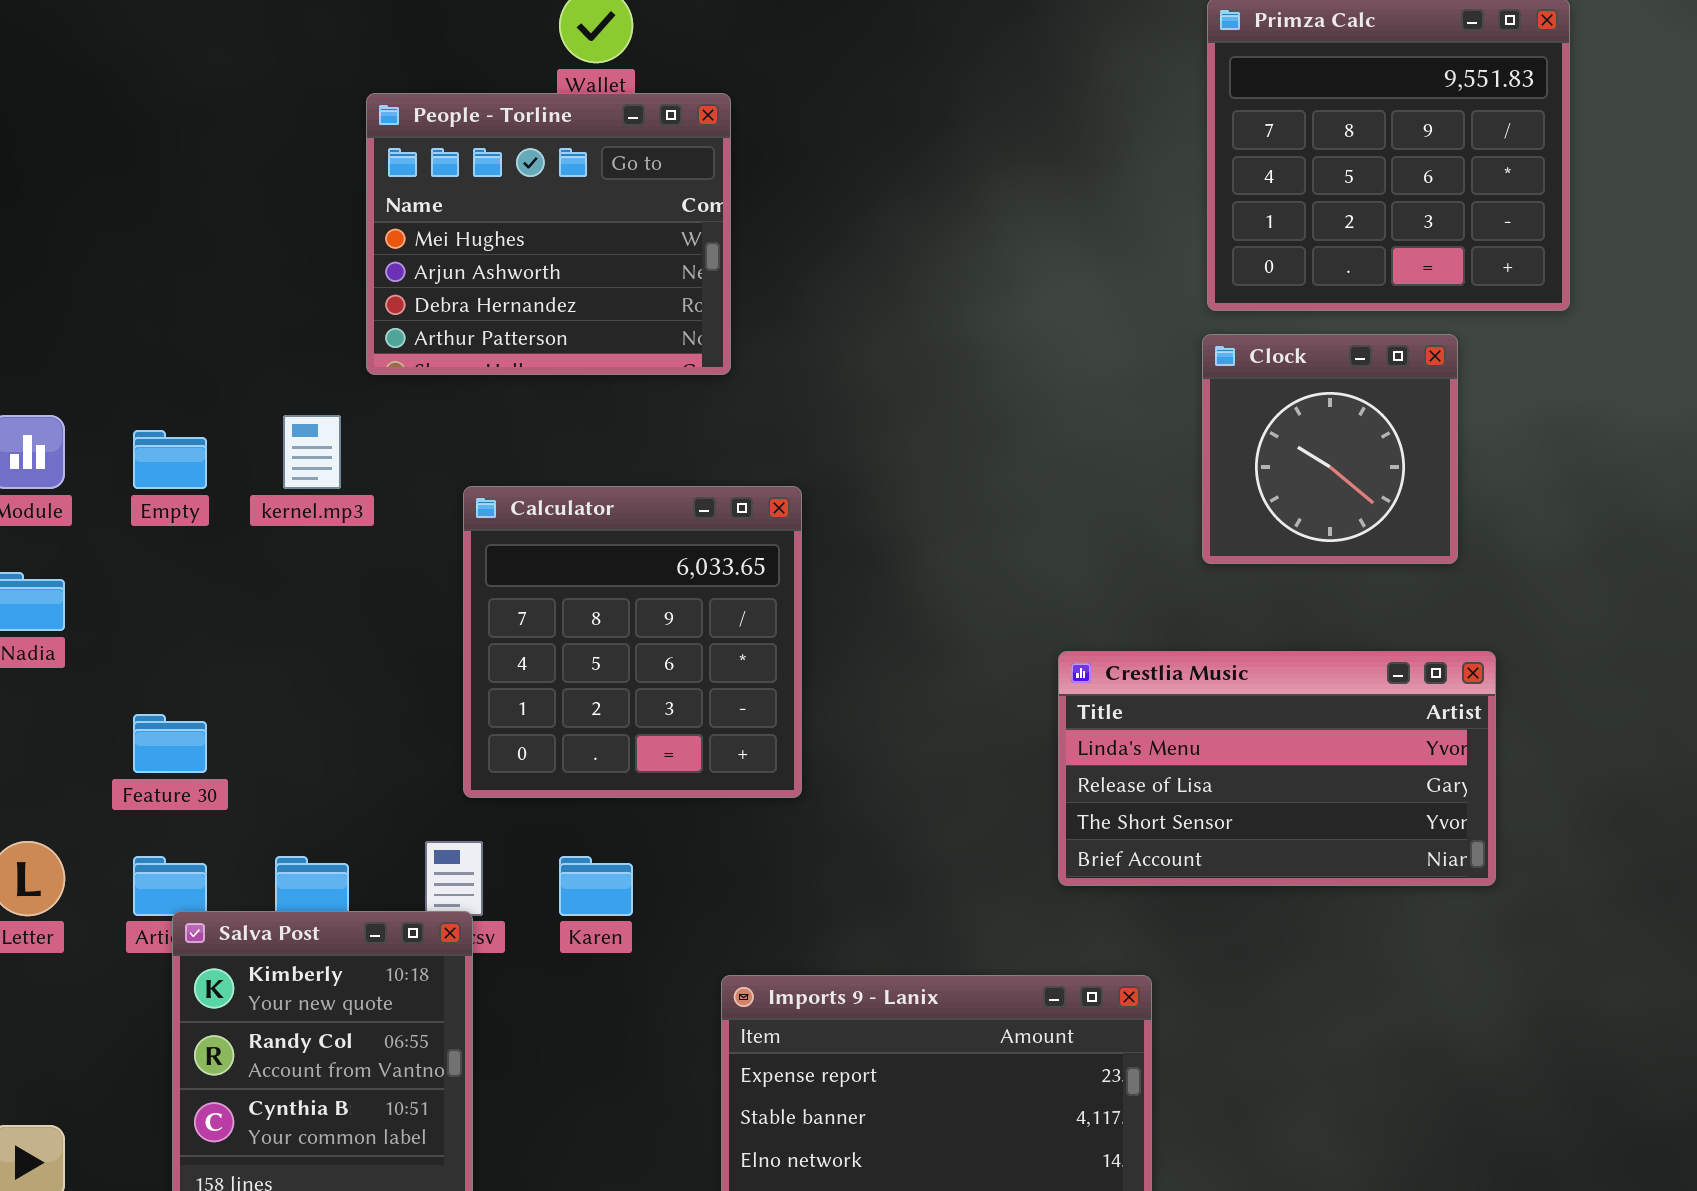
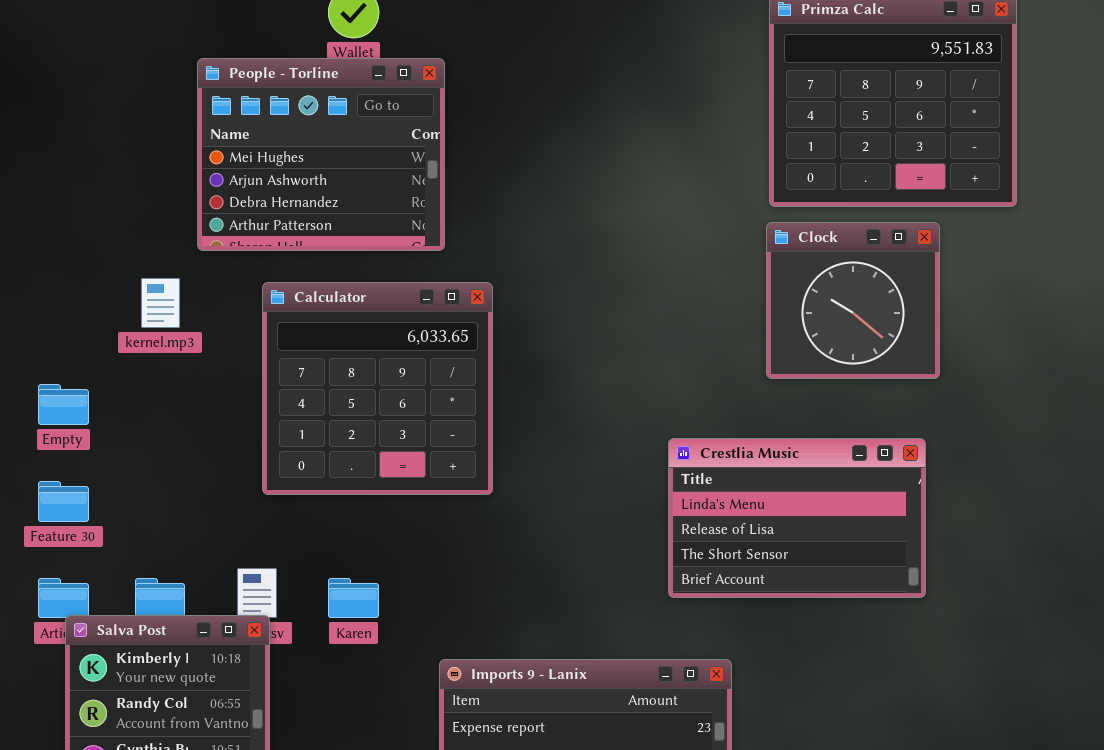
Empty: [133,430,207,489] -> [38,384,89,425], moved
Calculator: [463,486,802,798] -> [262,282,493,495], moved
Crestlia Music: [1058,651,1496,886] -> [668,438,926,598], resized

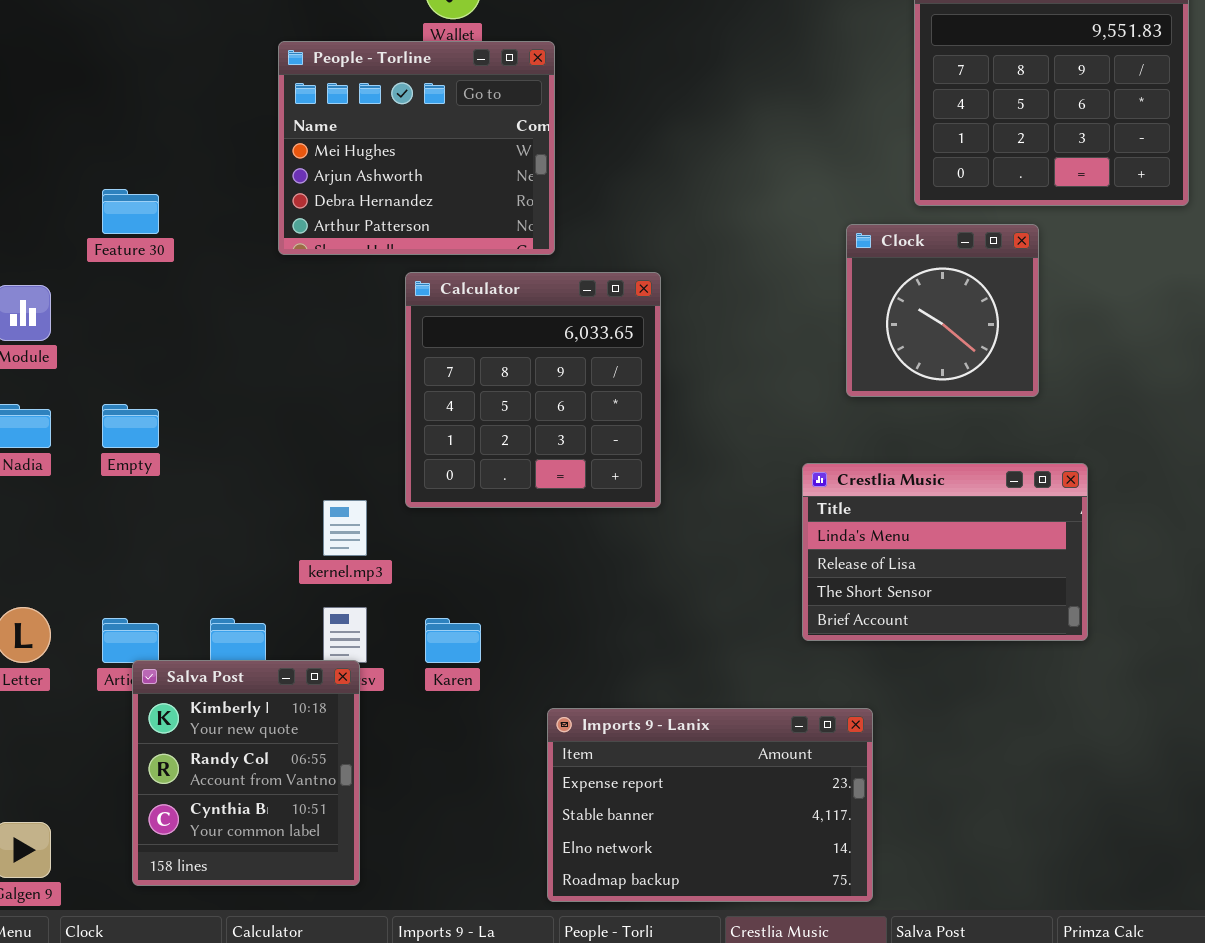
Clock: [766,222,940,379] -> [846,224,1039,397], moved
kernel.mp3: [141,278,180,328] -> [323,500,367,556], moved
Calculator: [262,282,493,495] -> [405,272,661,508], moved
Feature 30: [38,481,89,522] -> [102,189,159,234], moved

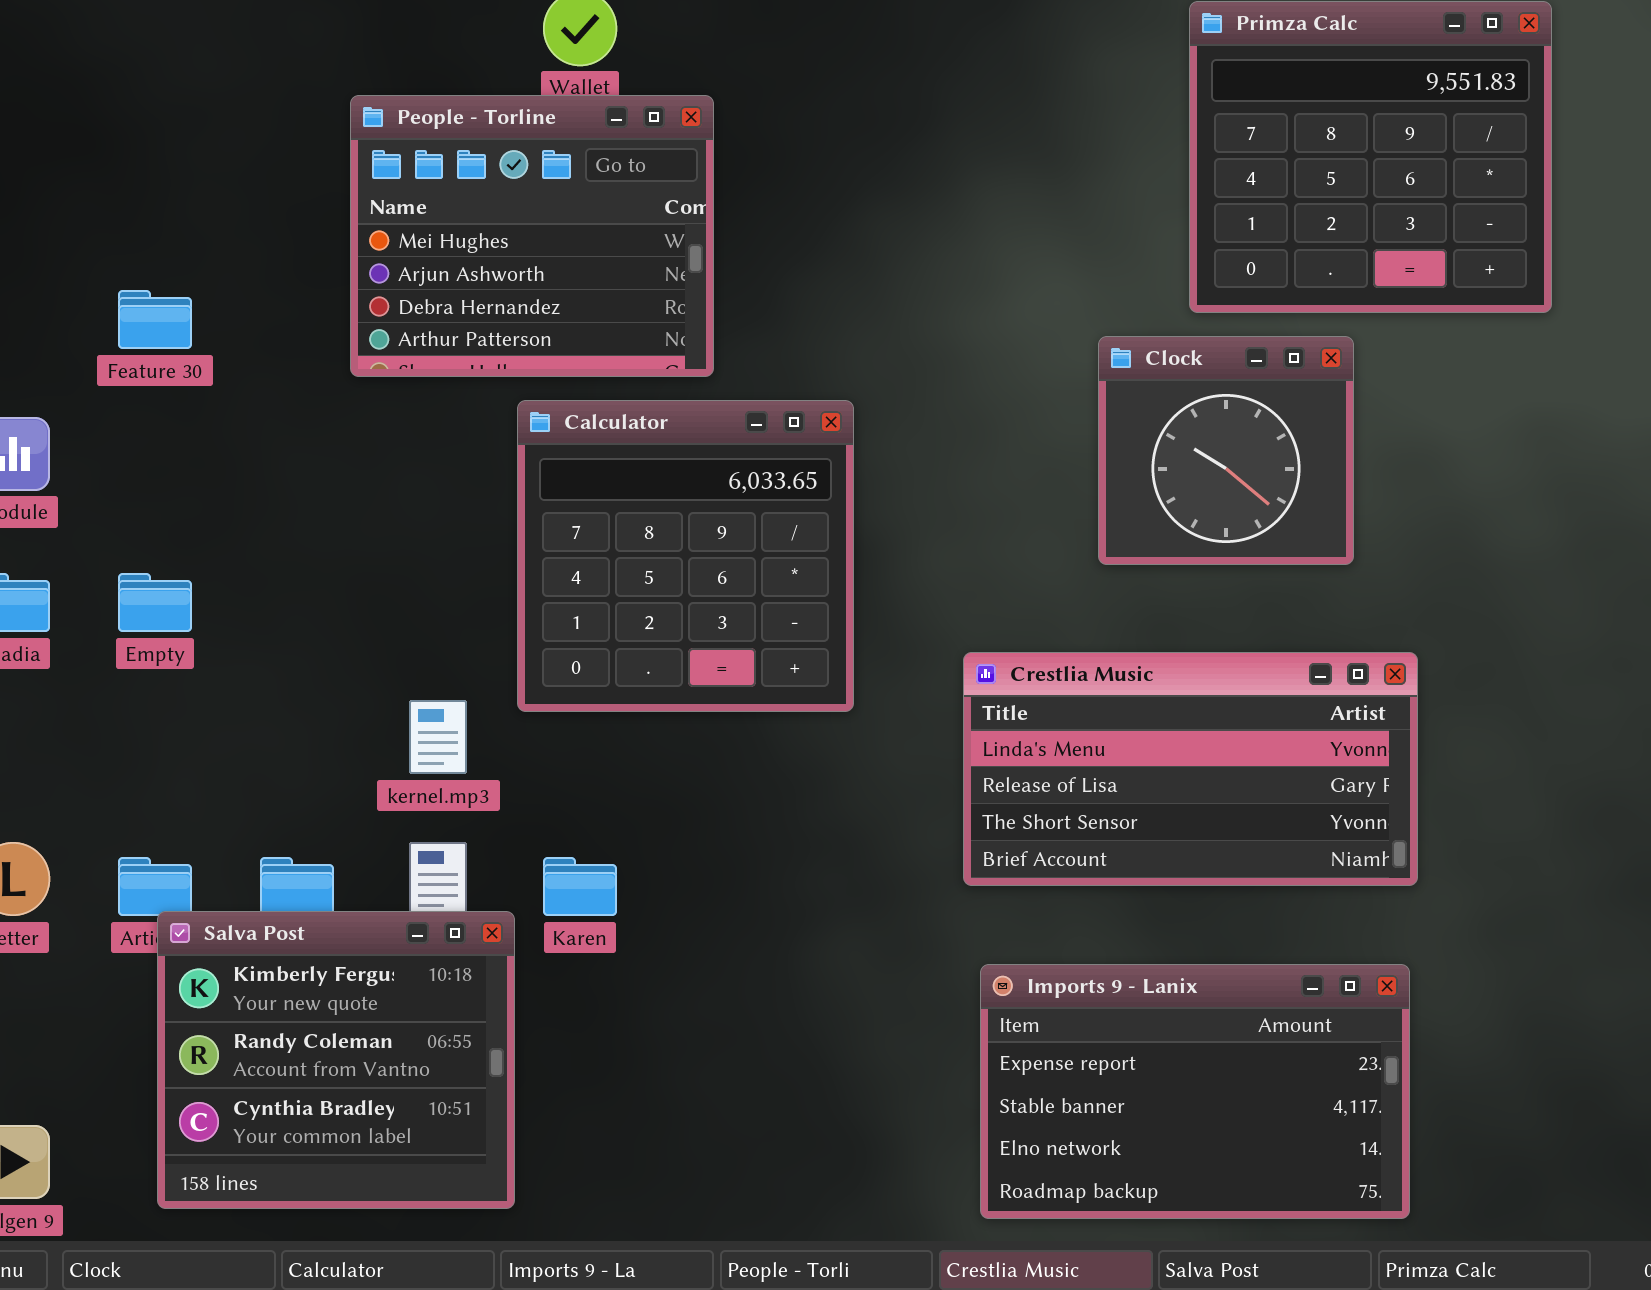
Crestlia Music: [802,463,1088,641] -> [963,652,1418,886], resized
Salva Post: [132,660,360,886] -> [157,911,515,1209], resized
Imports 9 - Lanix: [547,708,873,902] -> [980,964,1410,1219], moved

